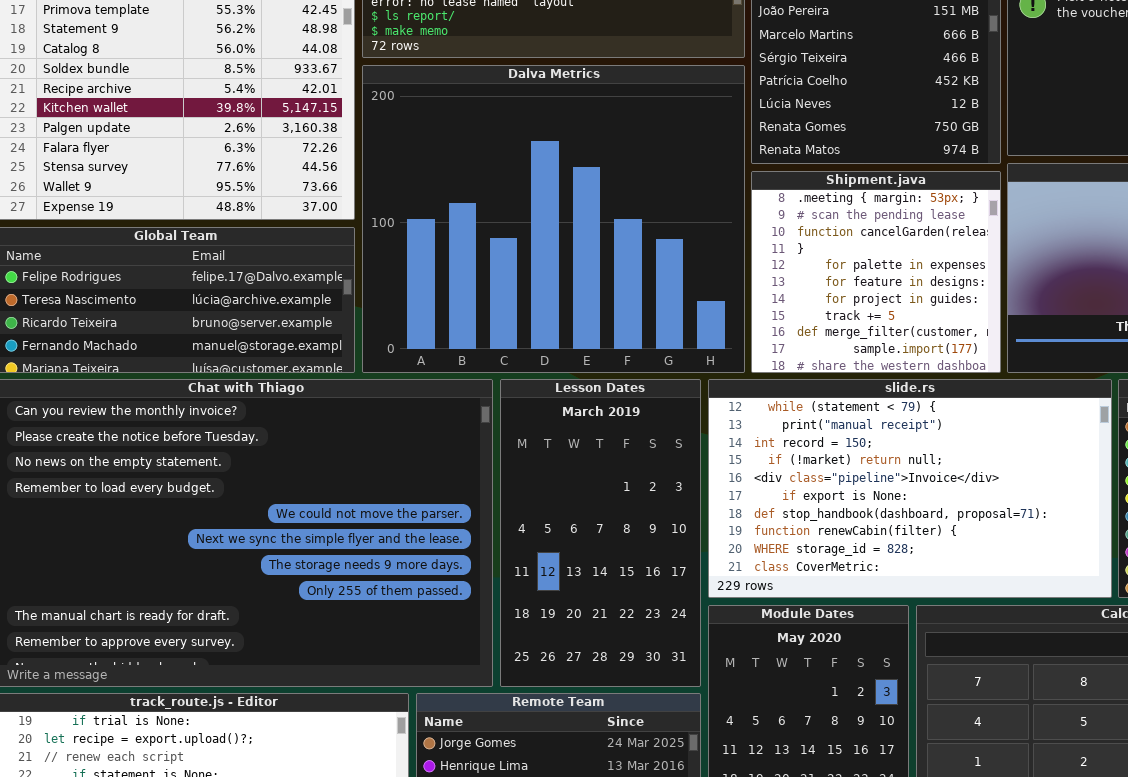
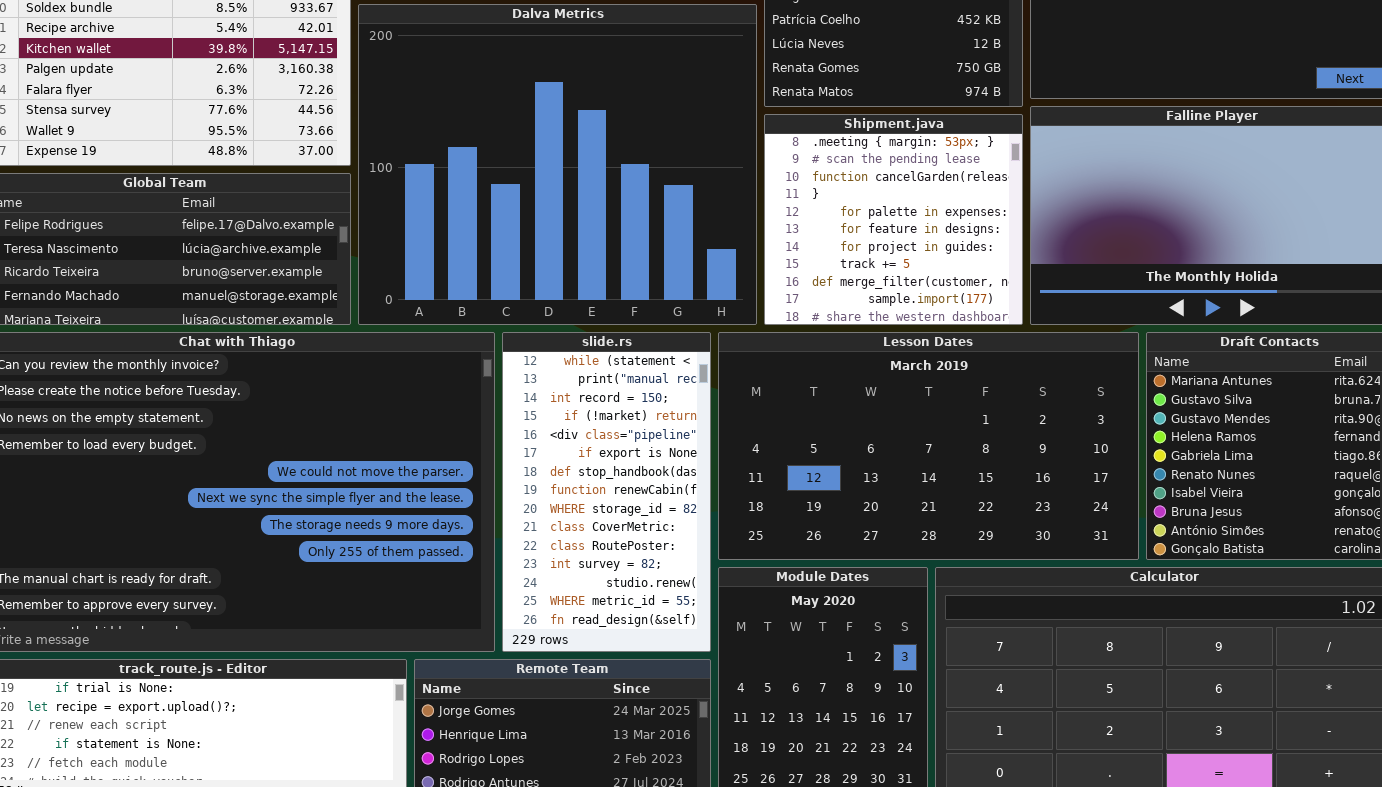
Lesson Dates: [500,379,701,687] -> [718,332,1139,560], moved, resized
slide.rs: [708,379,1112,598] -> [502,332,711,652], moved, resized

